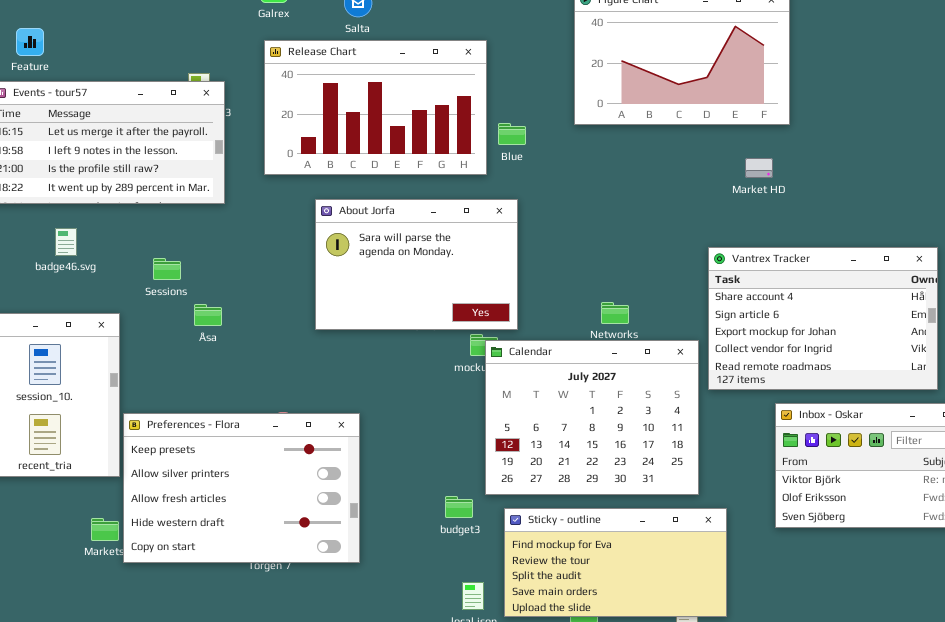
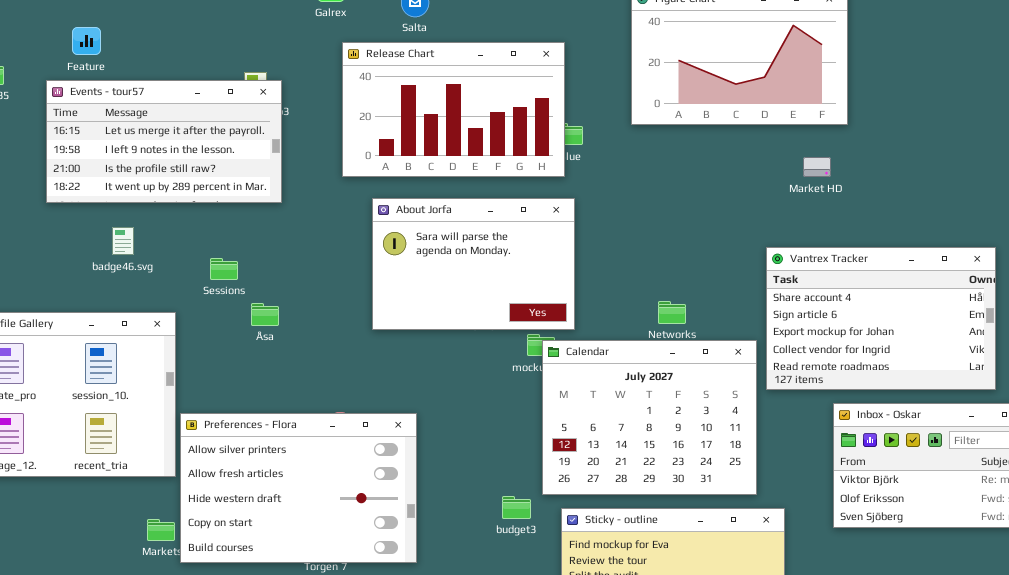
Release Chart: [264,40,487,175] -> [342,42,565,177], moved
Preferences - Flora: [123,413,360,563] -> [180,413,417,563], scrolled down 1 row

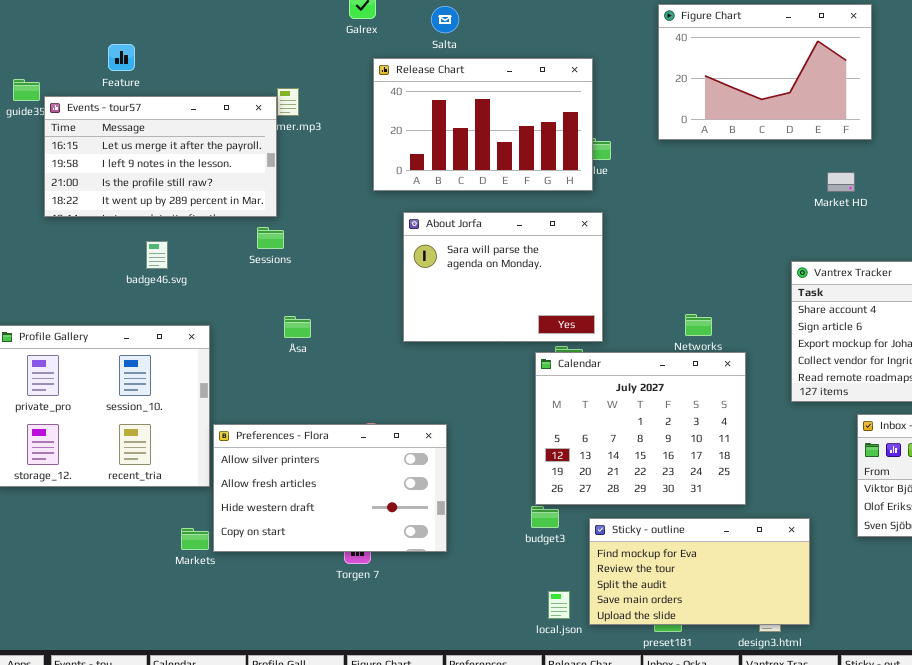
Events - tour57: [46,80,282,203] -> [44,96,277,217], moved
Sessions: [210,258,238,280] -> [257,227,284,249], moved
Calendar: [542,340,757,495] -> [535,352,746,505], moved
Preferences - Flora: [180,413,417,563] -> [213,424,447,552], resized

